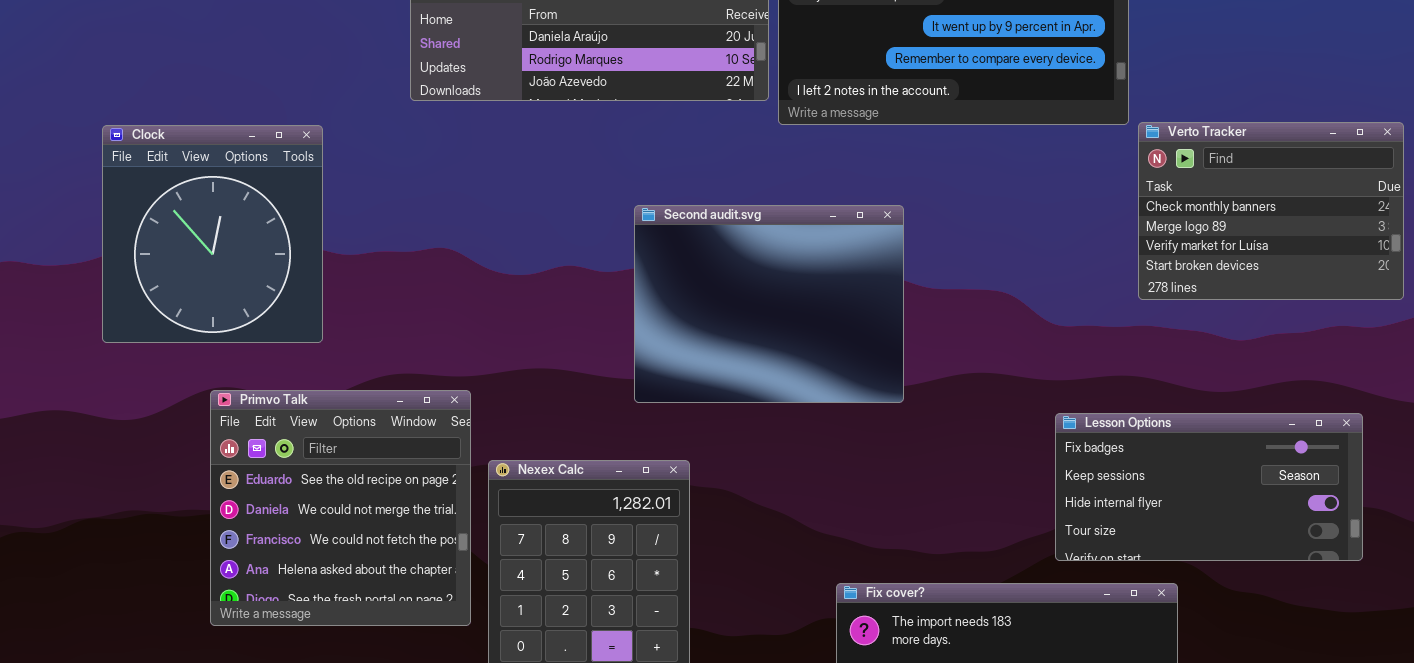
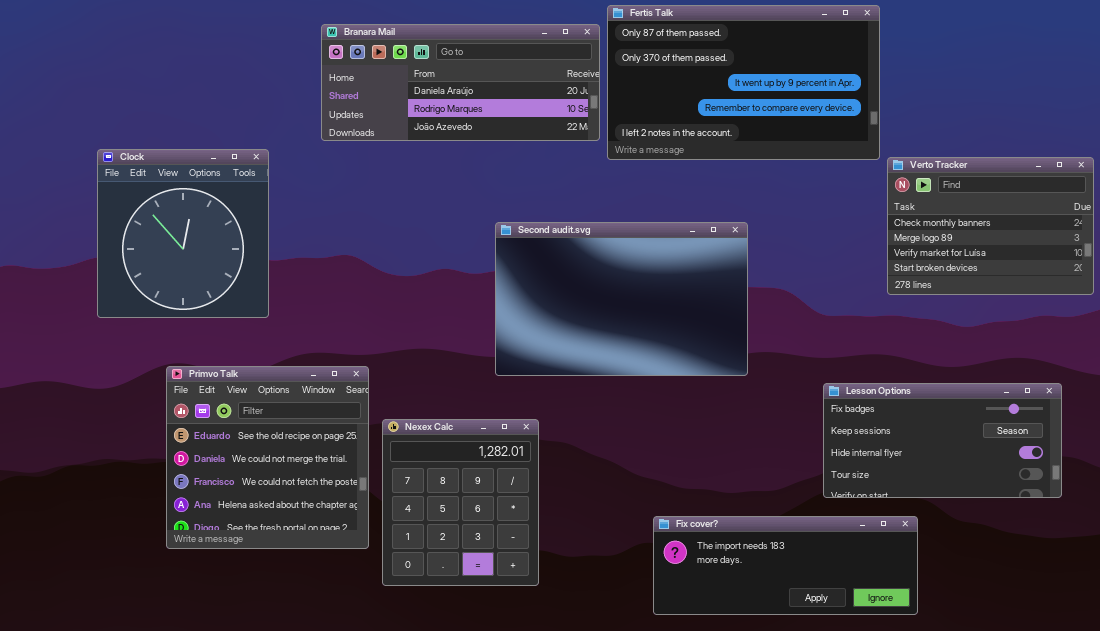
Clock: [102,125,323,343] -> [97,149,269,318], moved
Second audit.svg: [634,205,904,403] -> [495,222,748,376], resized

